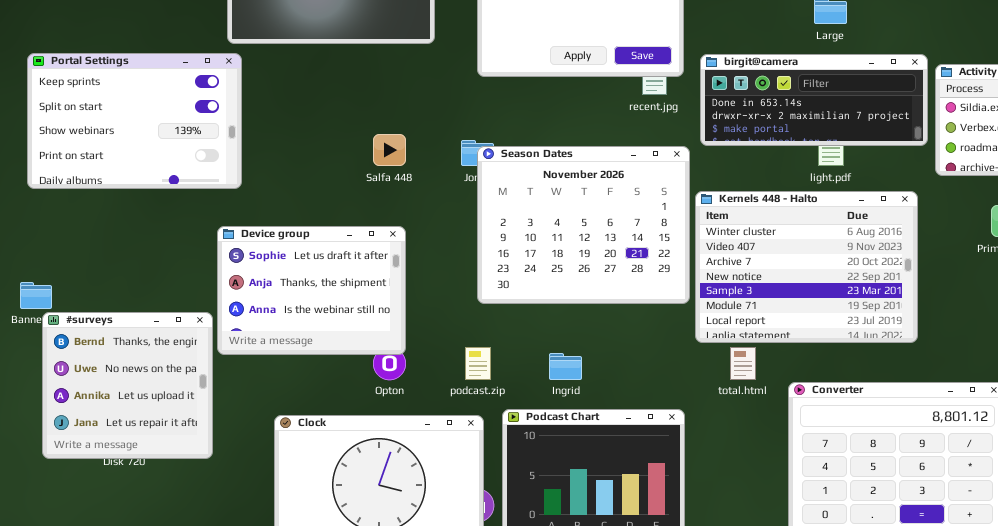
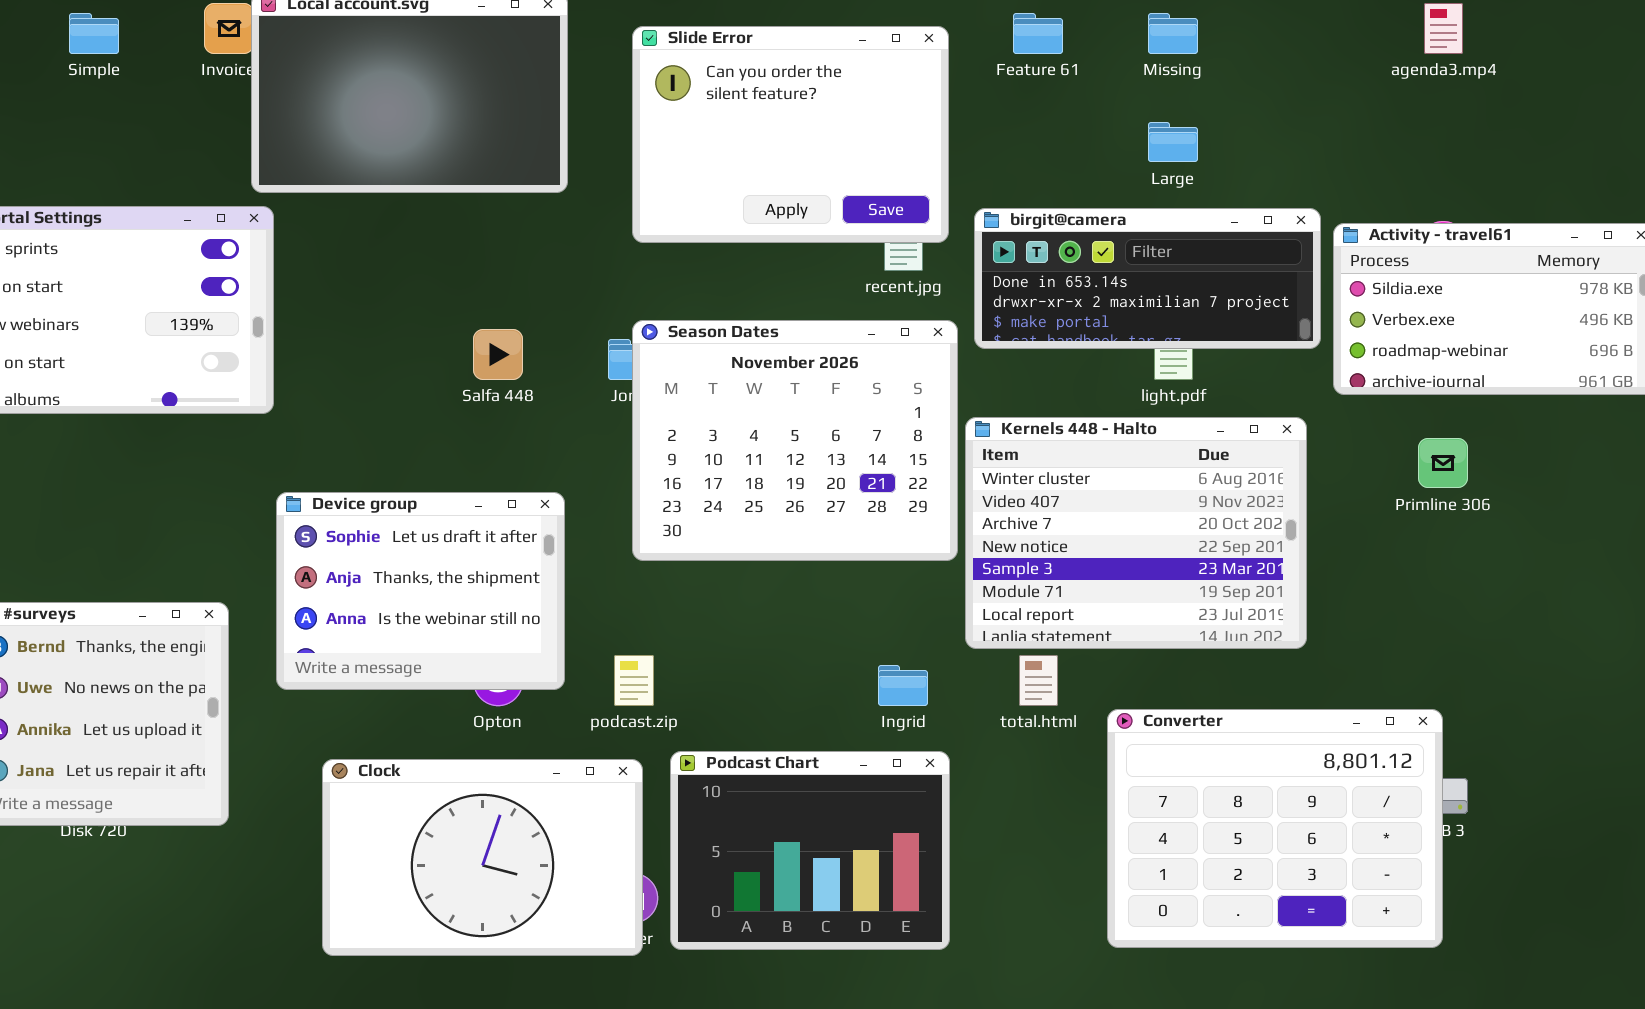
Season Dates: [477,146,690,304] -> [632,320,958,561], moved
Device group: [217,226,406,355] -> [276,492,565,690], moved
Ingrid: [549,353,582,380] -> [878,665,928,706], moved

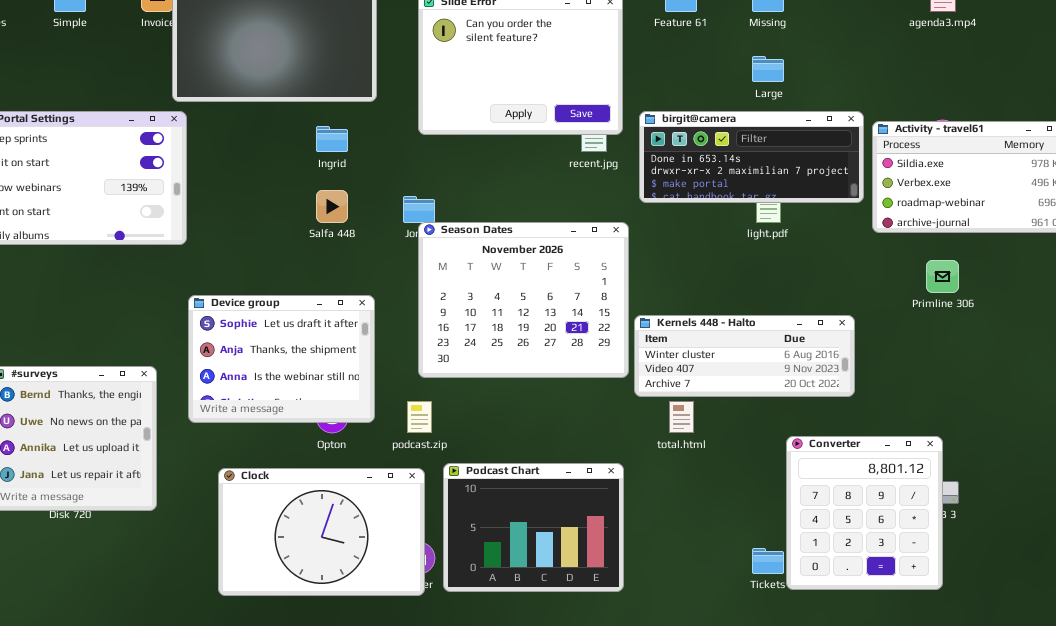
Season Dates: [632,320,958,561] -> [418,222,629,378], moved
Kernels 448 - Halto: [965,417,1307,649] -> [634,315,855,397], resized
Ingrid: [878,665,928,706] -> [316,126,348,152], moved
Converter: [1107,709,1443,948] -> [786,436,943,590], resized

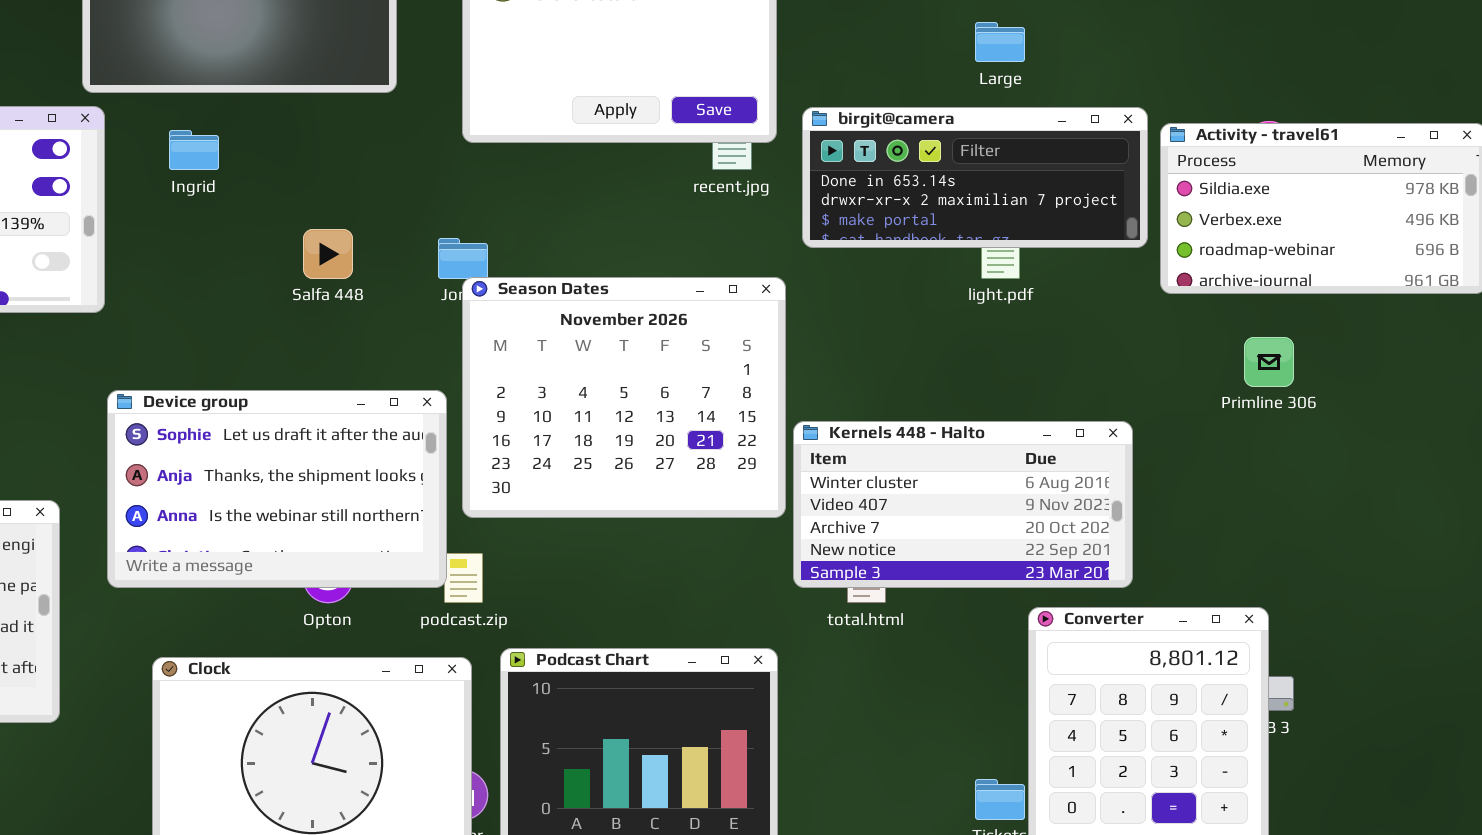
Ingrid: [316,126,348,152] -> [169,130,219,170], moved
Device group: [188,295,375,423] -> [107,390,447,588], resized
Kernels 448 - Halto: [634,315,855,397] -> [793,421,1133,588], resized

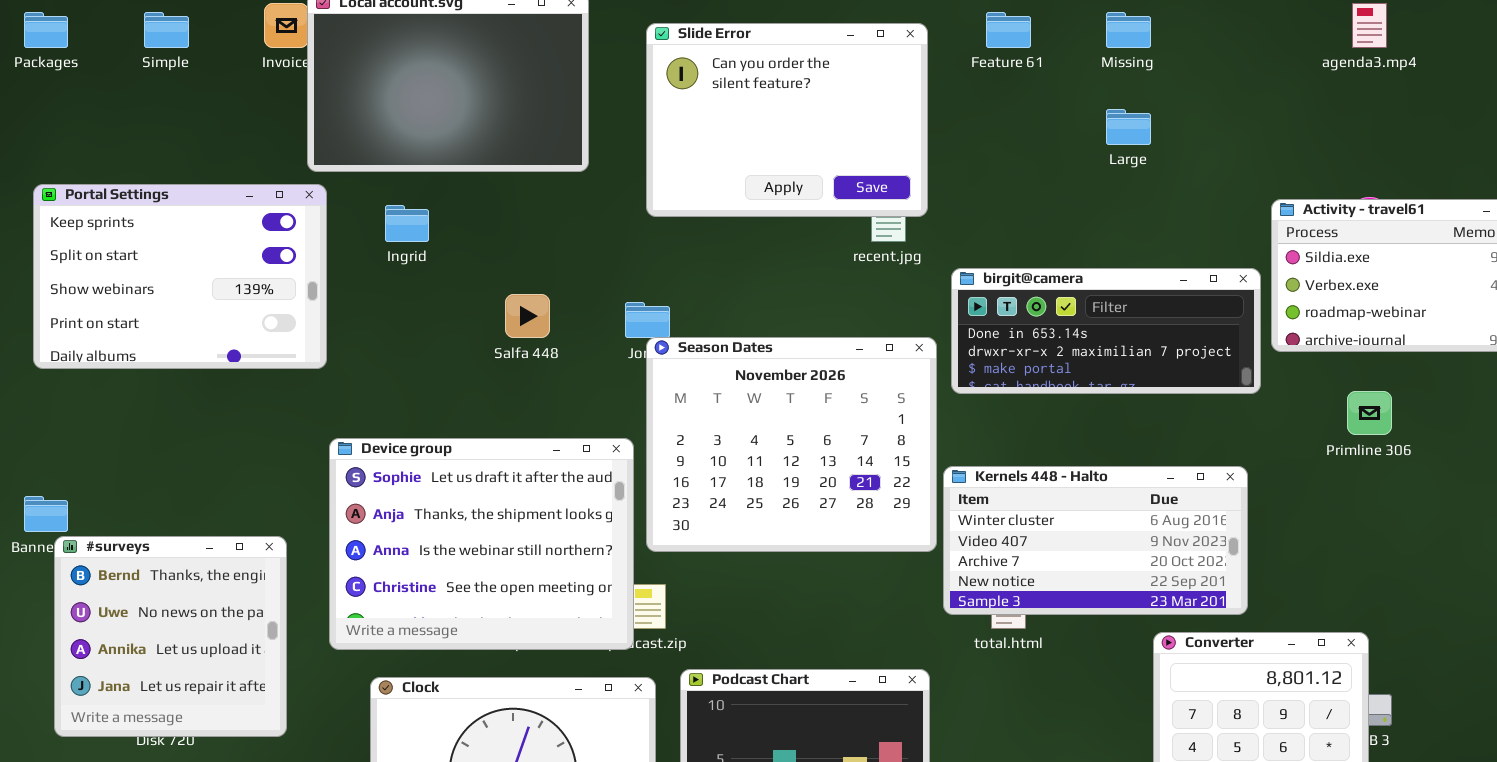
birgit@camera: [802,107,1148,248] -> [951,268,1261,394], moved
Device group: [107,390,447,588] -> [329,438,634,650], resized

